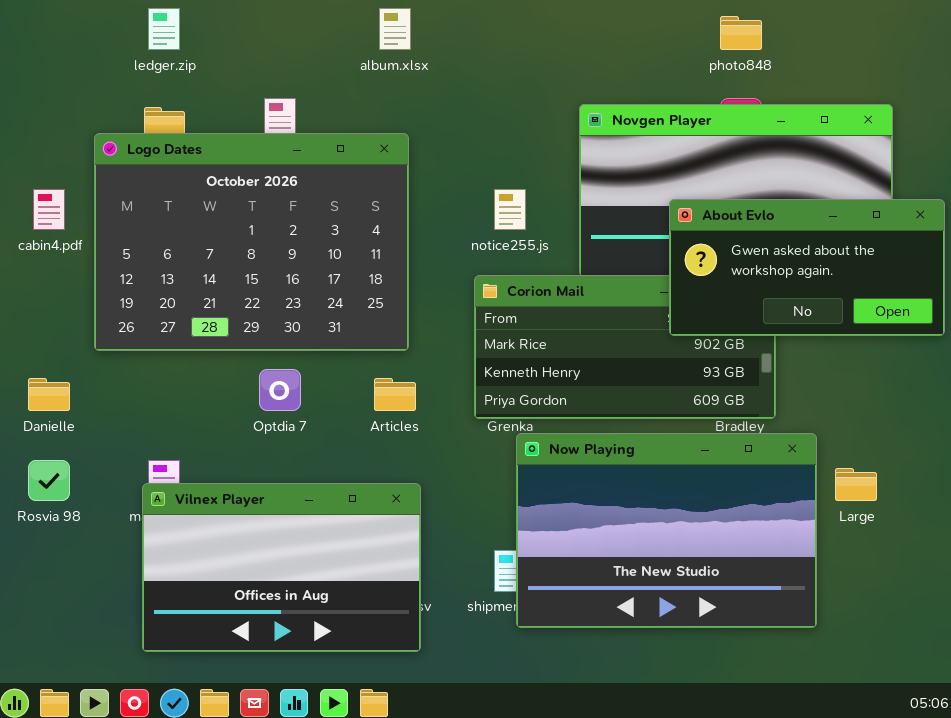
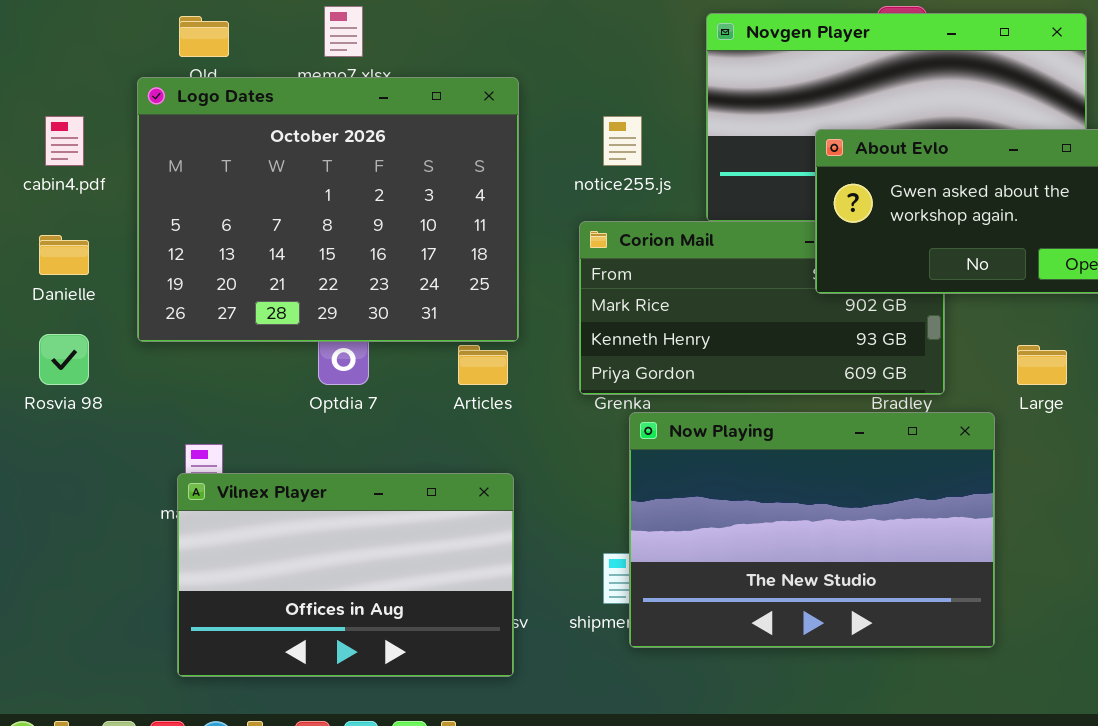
Logo Dates: [94,133,409,351] -> [137,77,519,342], moved
Danielle: [28,378,70,411] -> [39,235,89,275], moved
Rosvia 98: [28,460,70,501] -> [39,334,89,385], moved
Large: [835,468,877,501] -> [1017,345,1067,385], moved

